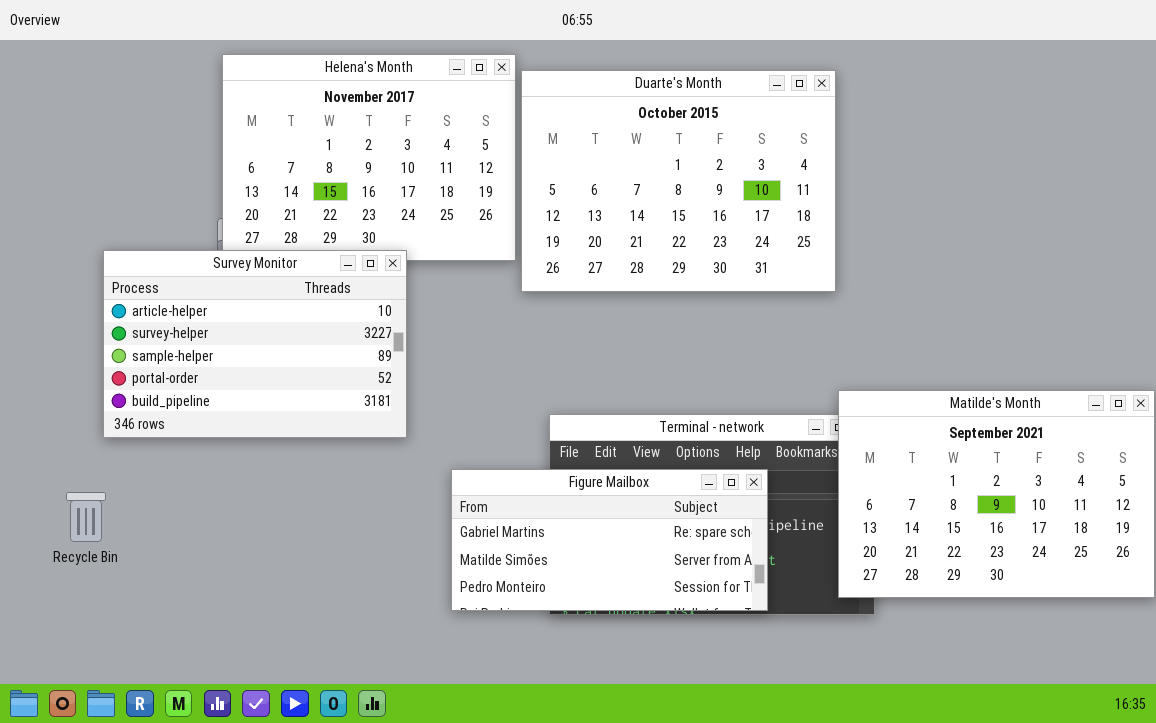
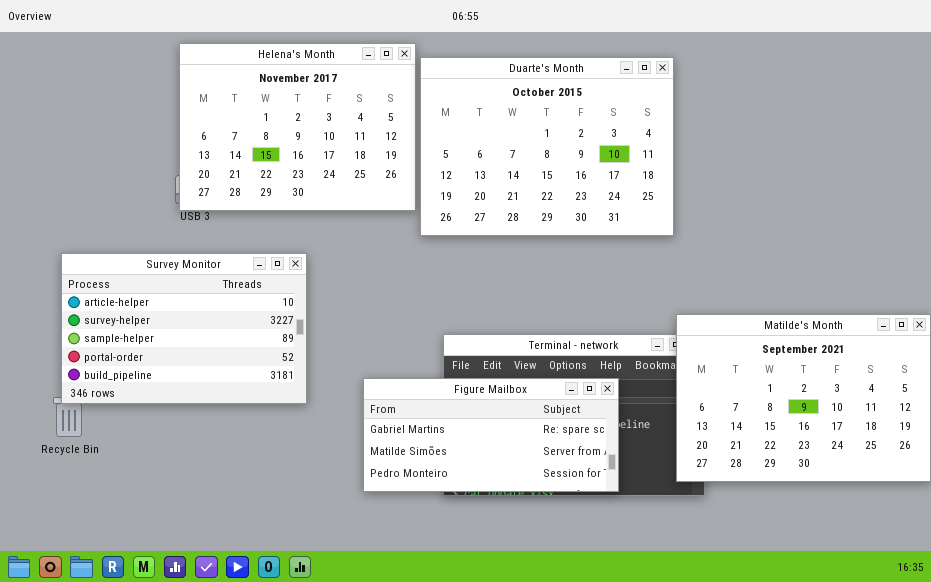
Survey Monitor: [103,250,407,438] -> [61,253,307,404], moved

